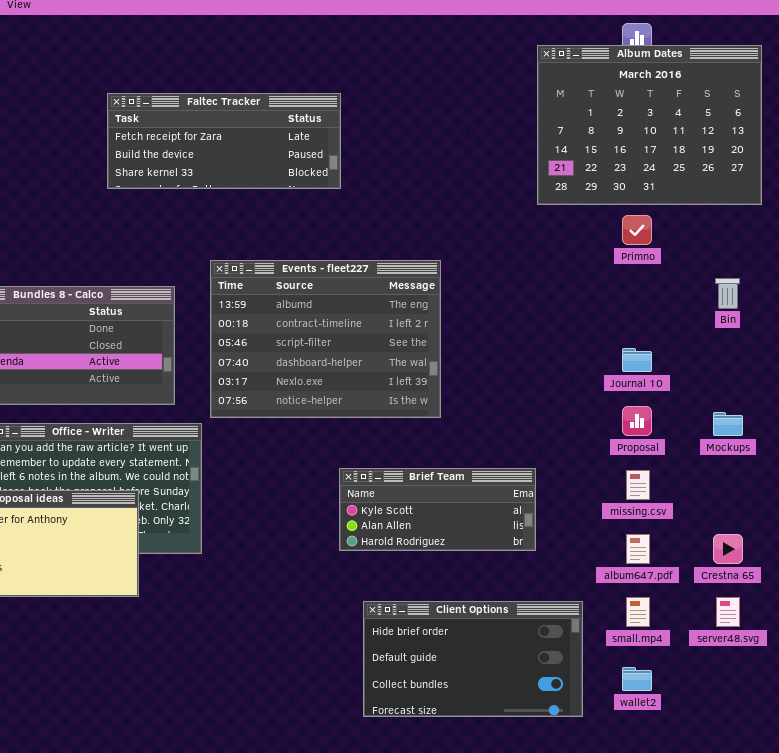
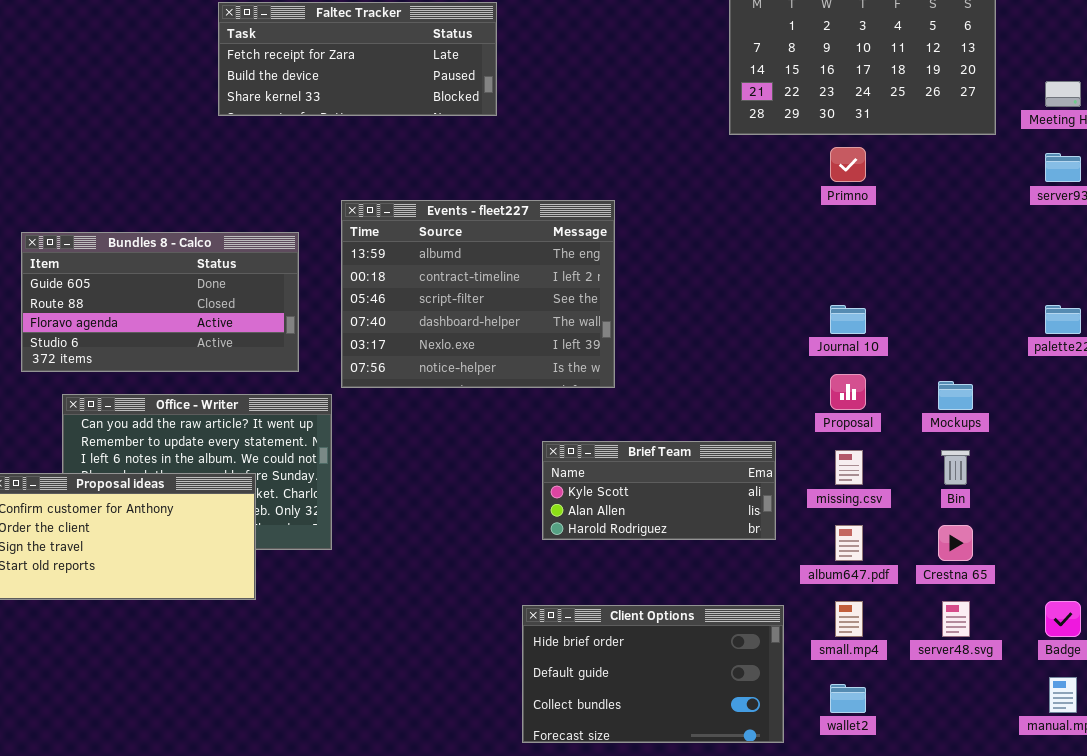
Bin: [715,278,740,309] -> [941,450,970,485], moved
Brief Team: [339,468,536,551] -> [542,441,776,540], moved

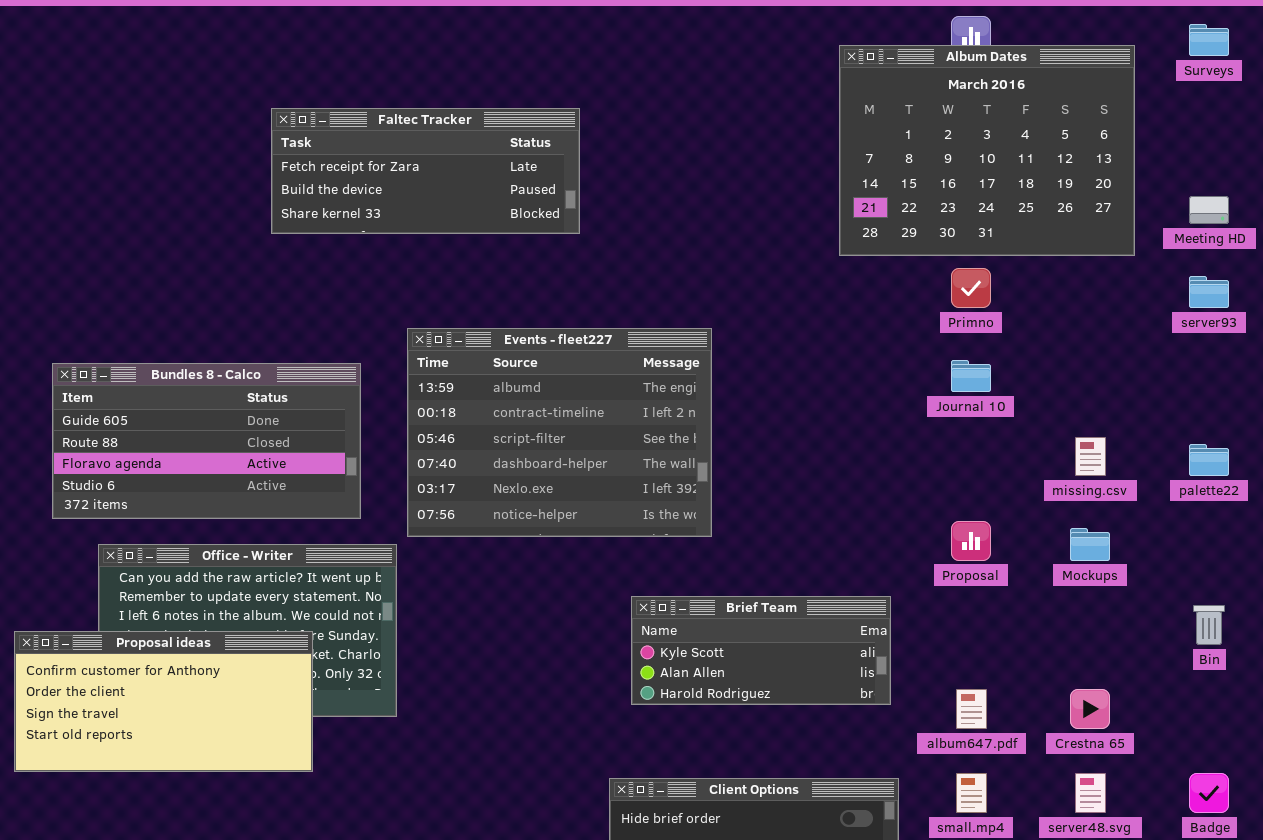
Journal 10: [830,305,866,334] -> [951,360,991,392], moved
missing.csv: [835,450,863,485] -> [1075,437,1106,476], moved
Bin: [941,450,970,485] -> [1193,605,1225,645], moved

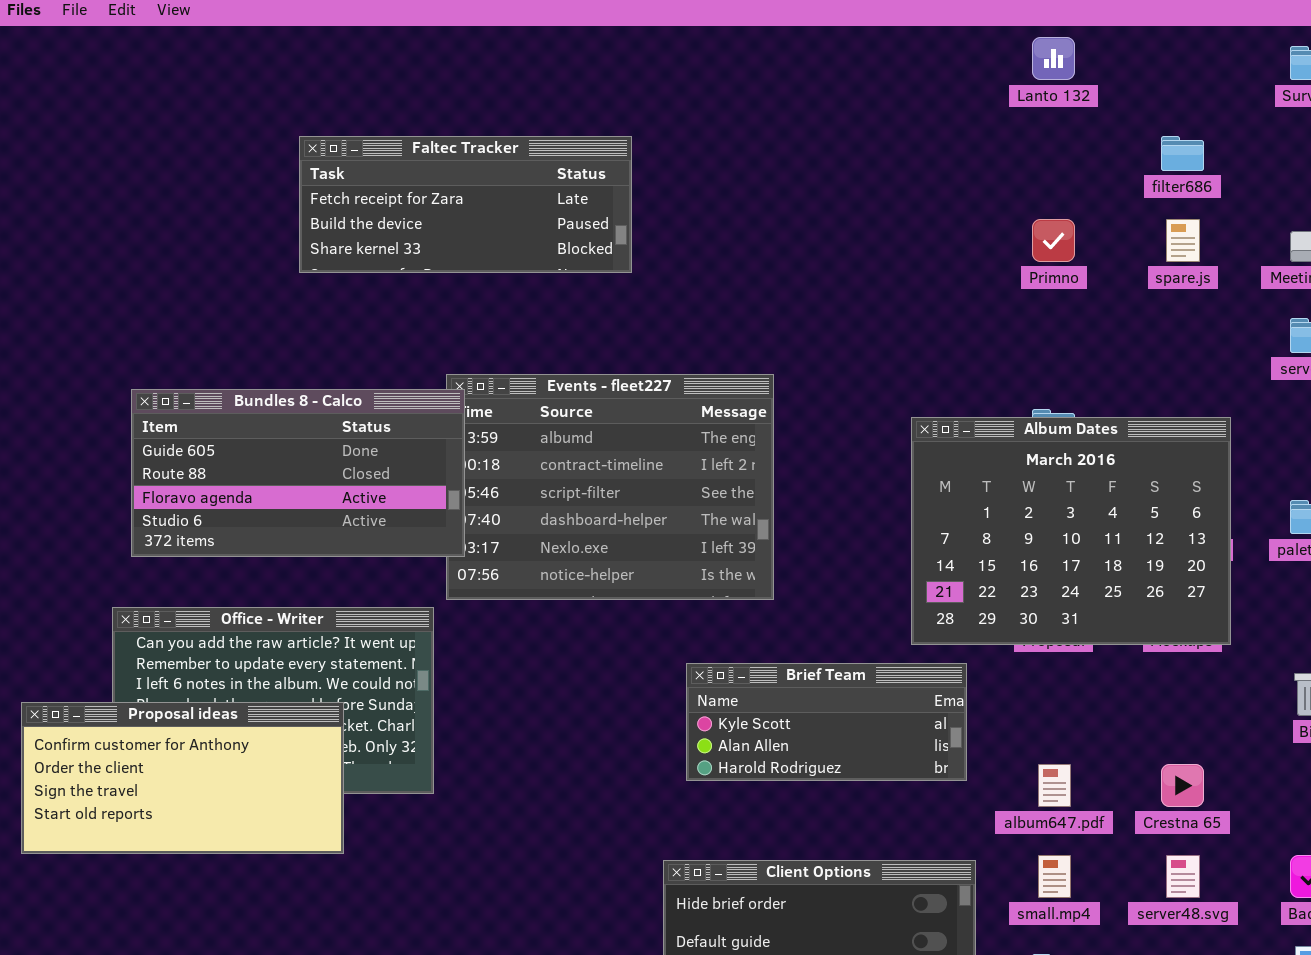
Album Dates: [839,45,1135,256] -> [911,417,1231,645], moved
Primno: [951,268,991,308] -> [1032,219,1075,262], moved
Bundles 8 - Calco: [52,363,361,519] -> [131,389,465,557], moved

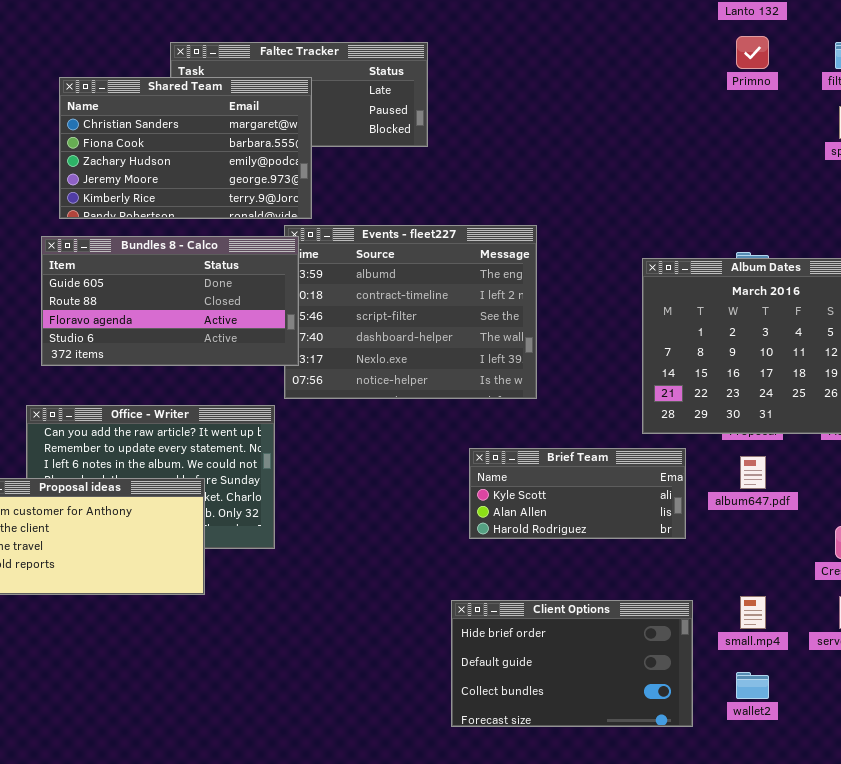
Shared Team: none -> [59,77,312,219], opened
Primno: [1032,219,1075,262] -> [736,36,769,69], moved
album647.pdf: [1038,764,1071,807] -> [740,456,766,489], moved

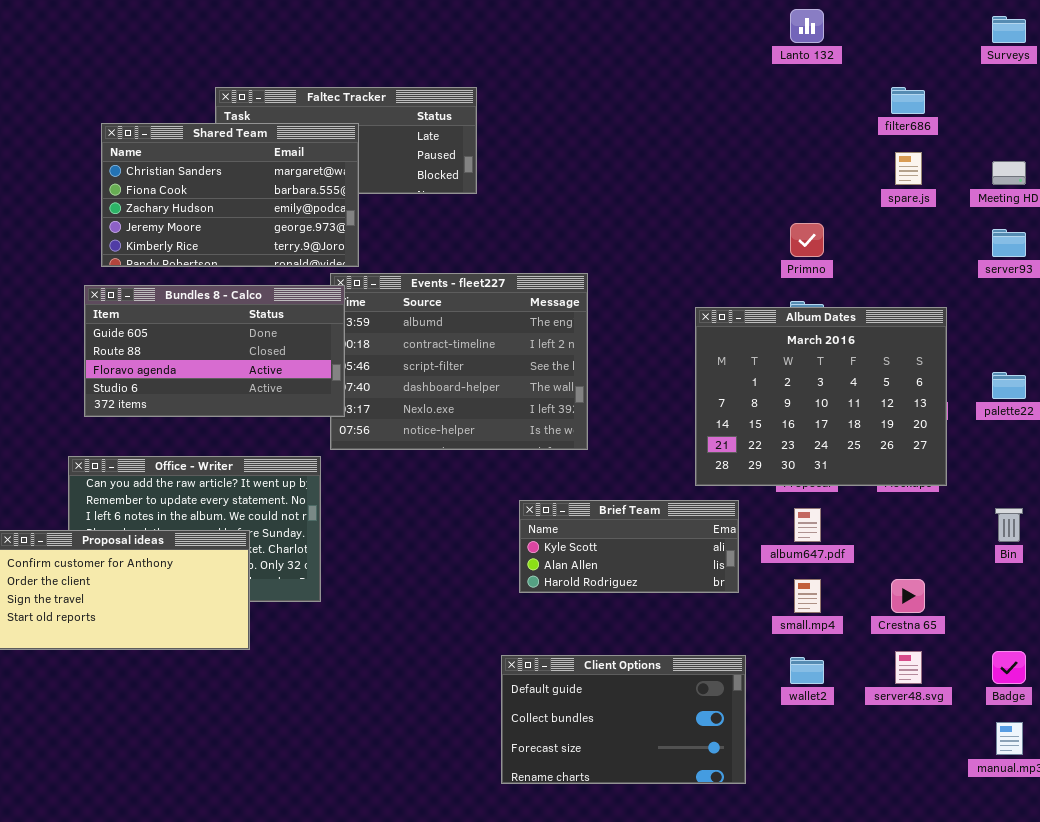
Primno: [736,36,769,69] -> [790,223,824,257], moved
small.mp4: [740,596,766,629] -> [794,579,821,613], moved
Client Options: [451,600,693,727] -> [501,655,746,784], scrolled down 1 row
wallet2: [736,672,769,699] -> [790,657,824,684], moved

